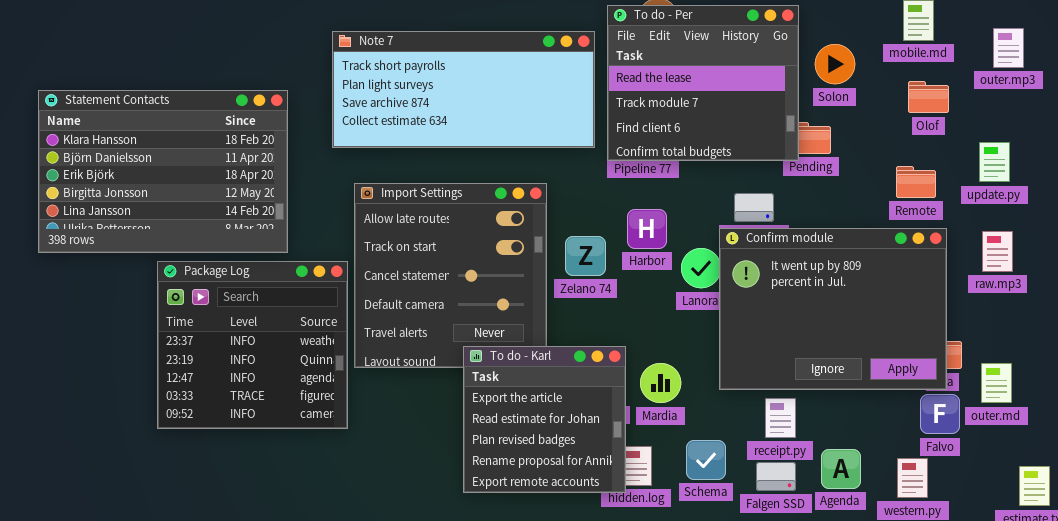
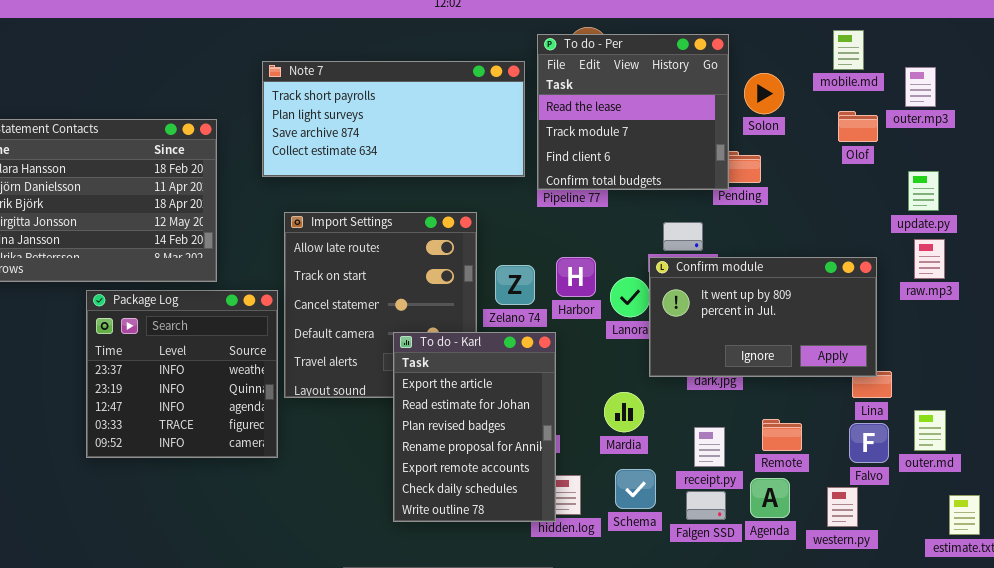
outer.mp3: [993,28,1024,68] -> [905,67,936,107], moved
Remote: [896,166,936,198] -> [762,419,802,451], moved
Harbor: [627,209,667,249] -> [556,257,596,297], moved
Confirm module: [719,228,947,390] -> [649,257,877,377], resized
raw.mp3: [982,231,1013,272] -> [914,239,945,279], moved
To do - Karl: [463,346,626,493] -> [393,332,556,522], resized
Mardia: [640,363,681,403] -> [604,392,644,432], moved
outer.md: [981,363,1012,403] -> [914,410,946,451], moved

